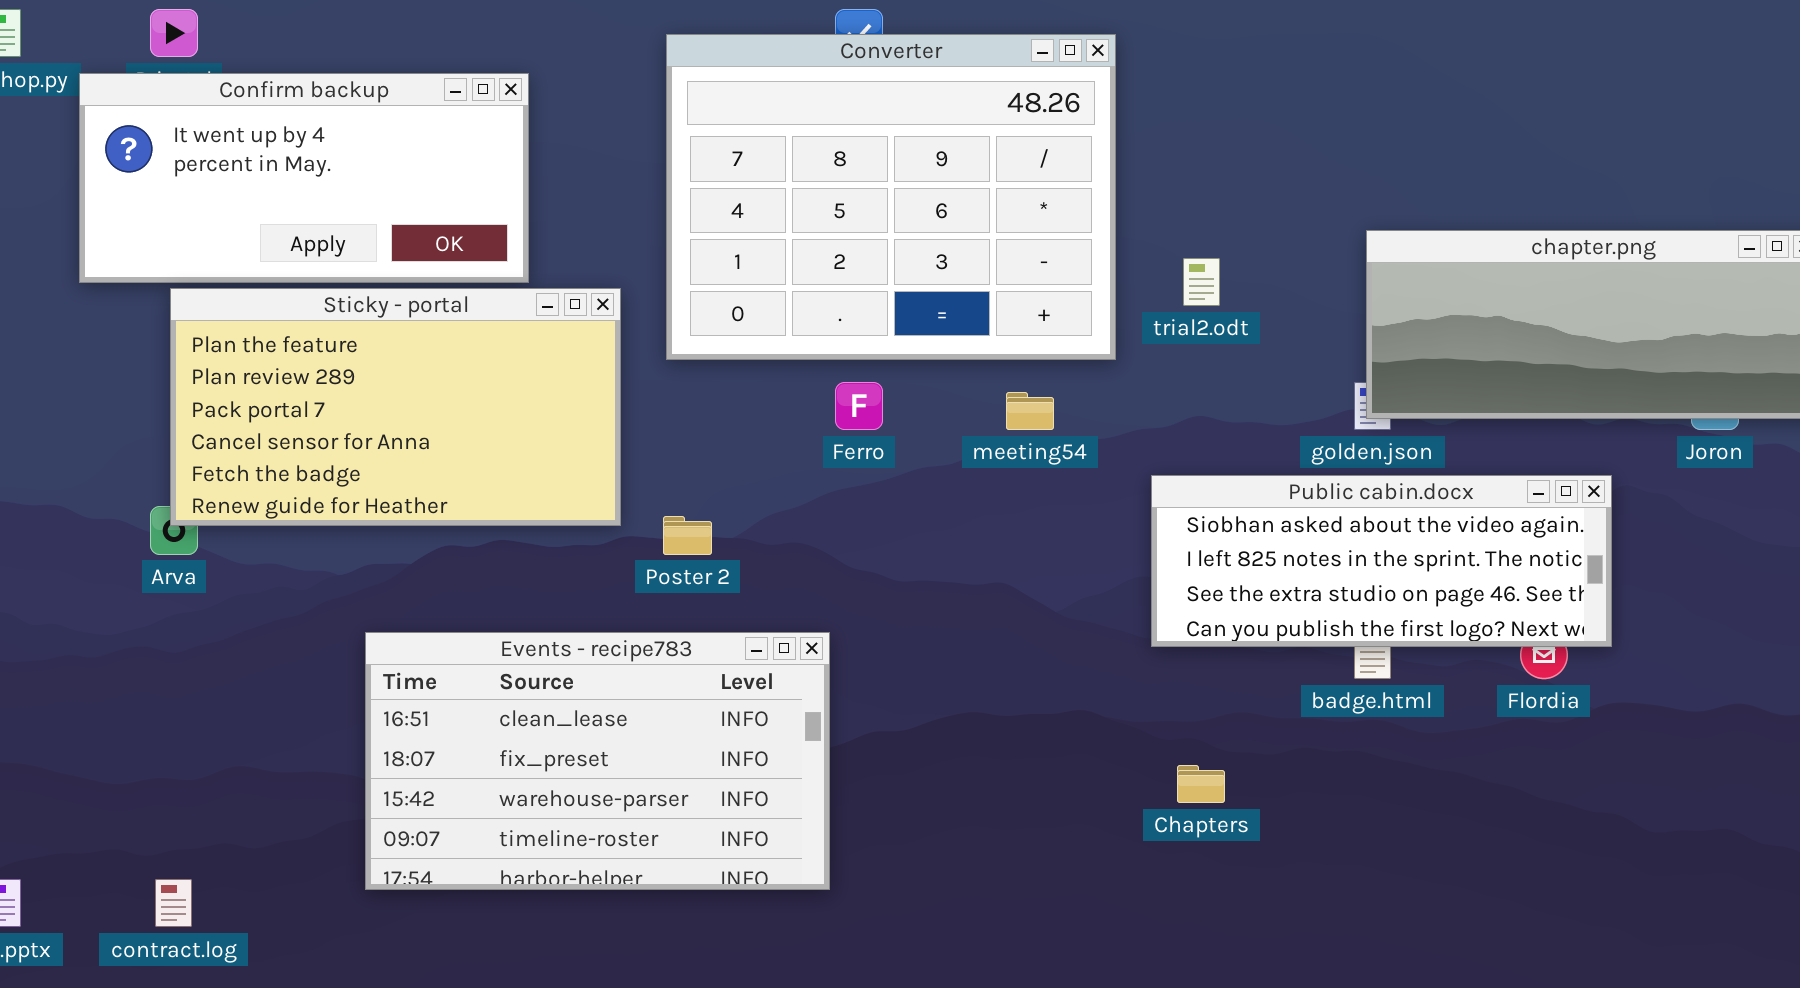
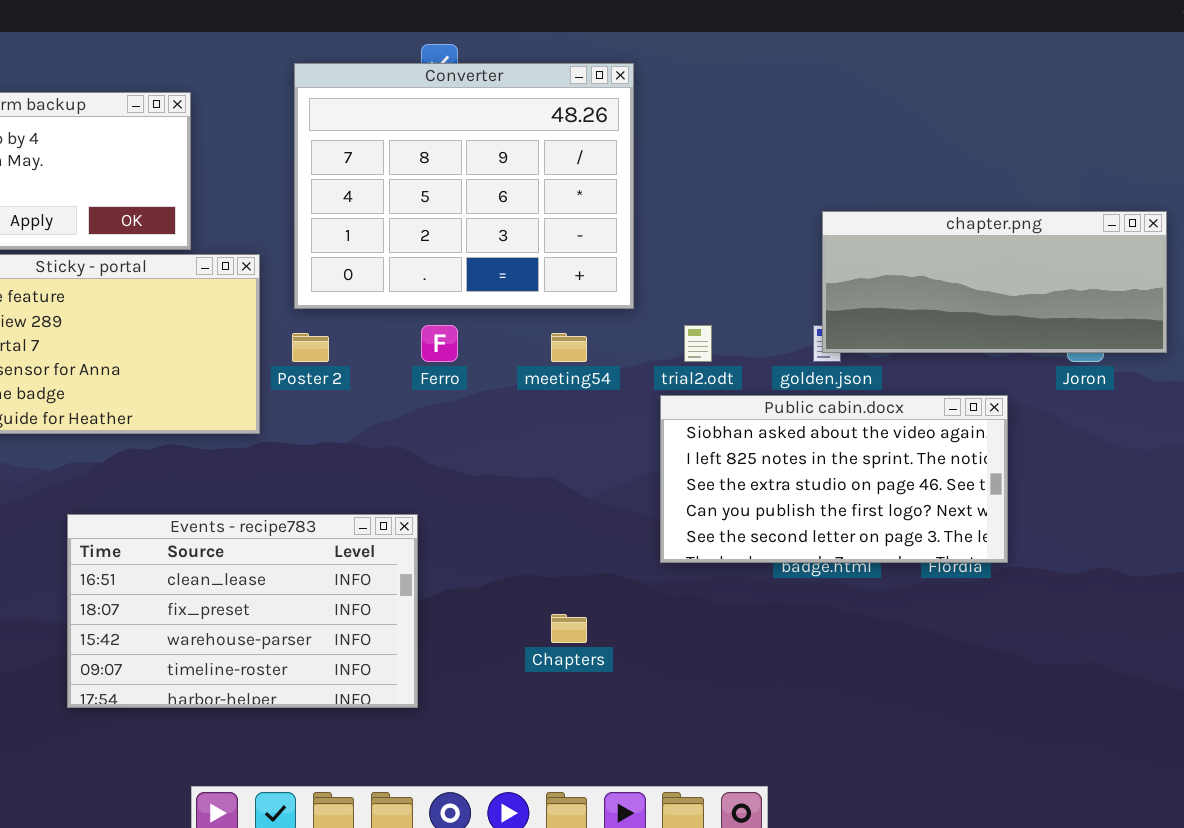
trial2.odt: [1183,258,1220,306] -> [684,325,712,362], moved
Public cabin.docx: [1151,475,1612,647] -> [660,395,1008,563], resized
Poster 2: [663,516,712,555] -> [292,333,329,362], moved
Chapters: [1177,765,1225,803] -> [551,614,587,643], moved

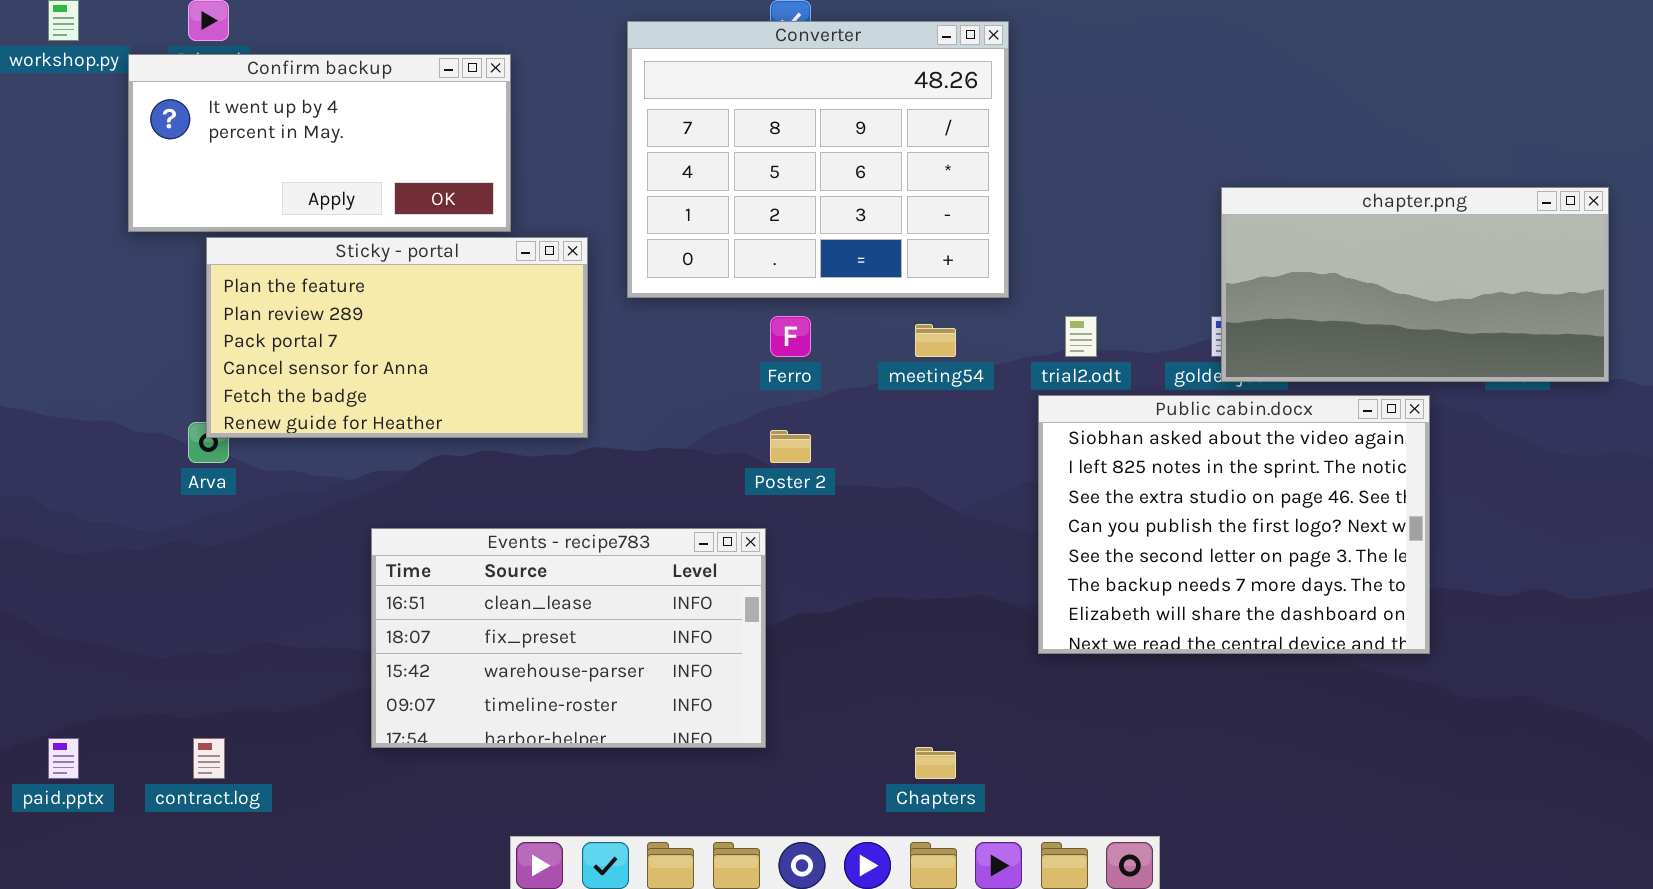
chapter.png: [822,211,1167,353] -> [1221,187,1609,382], resized
Poster 2: [292,333,329,362] -> [770,430,811,463], moved
Public cabin.docx: [660,395,1008,563] -> [1038,395,1430,654], resized
Chapters: [551,614,587,643] -> [915,747,956,779], moved

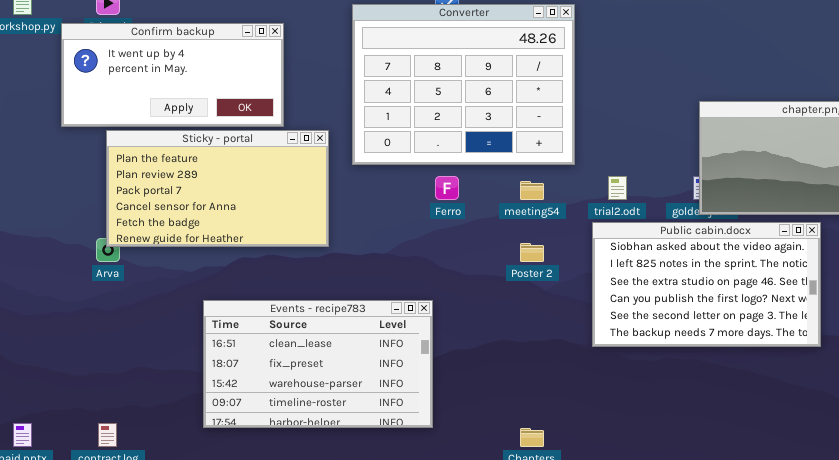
Public cabin.docx: [1038,395,1430,654] -> [592,222,821,347], resized
Poster 2: [770,430,811,463] -> [520,243,544,262], moved

